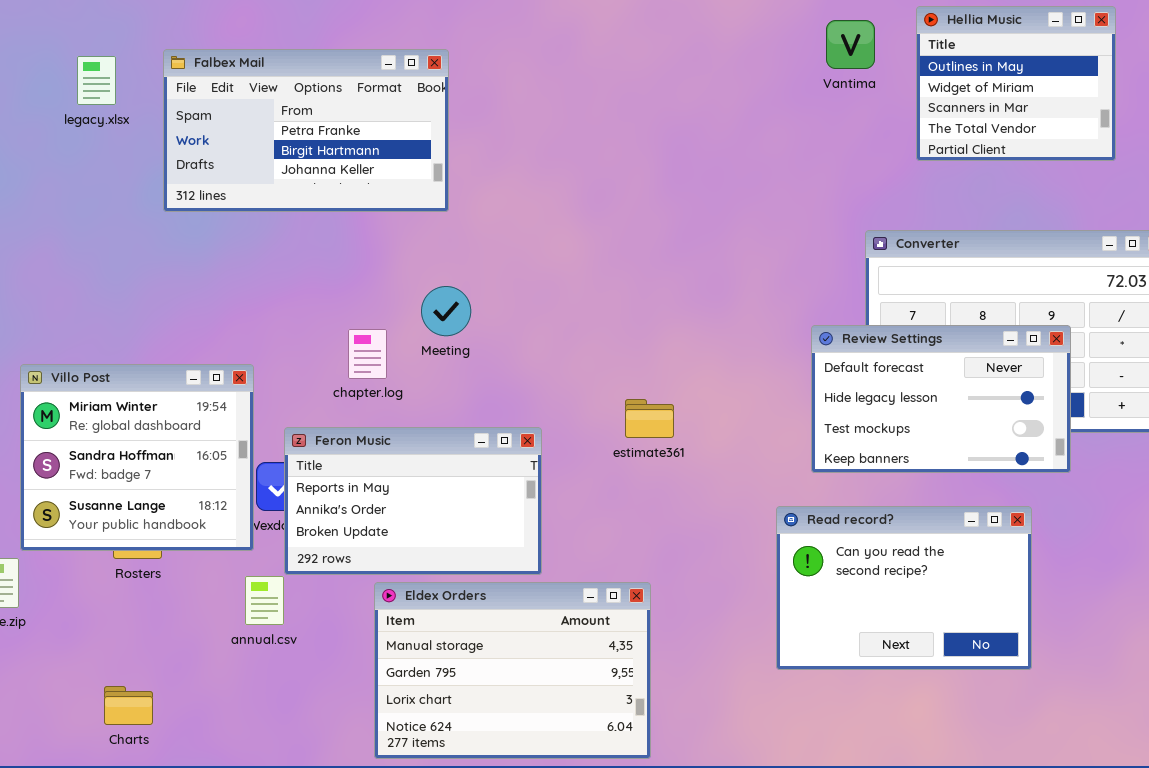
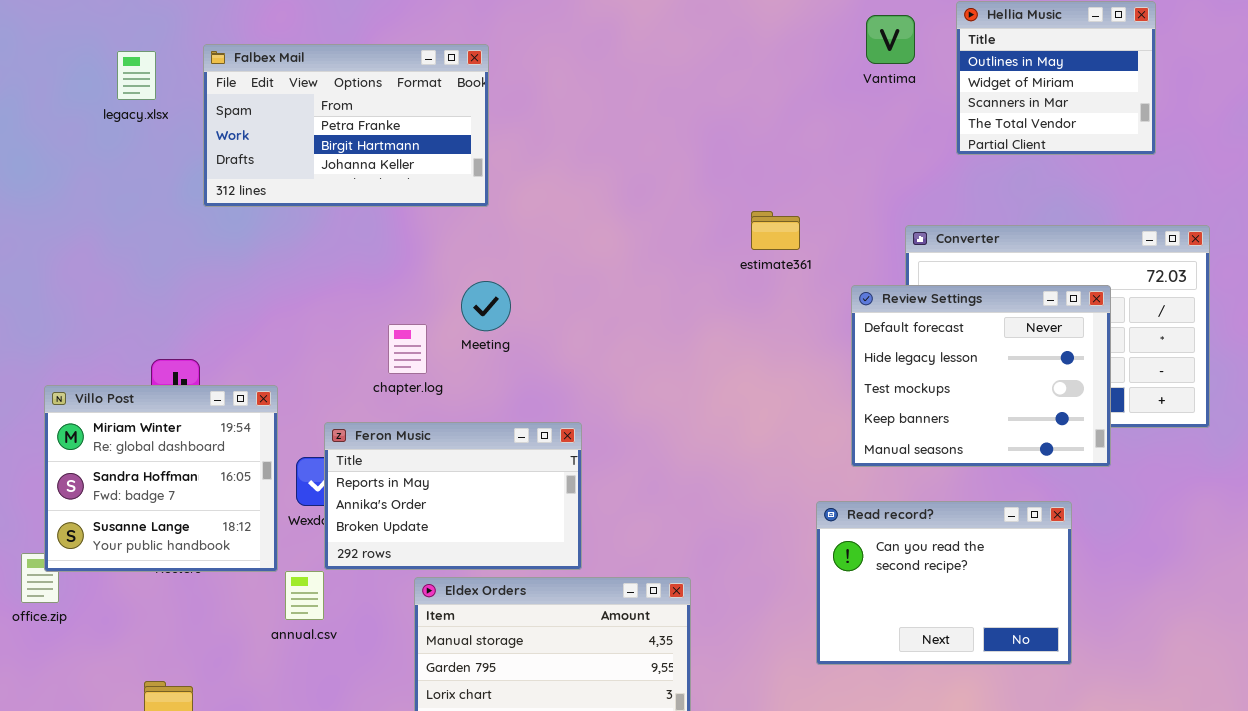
Review Settings: [811,325,1071,473] -> [851,285,1111,467], resized
Villo Post: [20,364,254,551] -> [44,385,278,572], moved
estimate361: [625,399,674,438] -> [751,211,800,250], moved

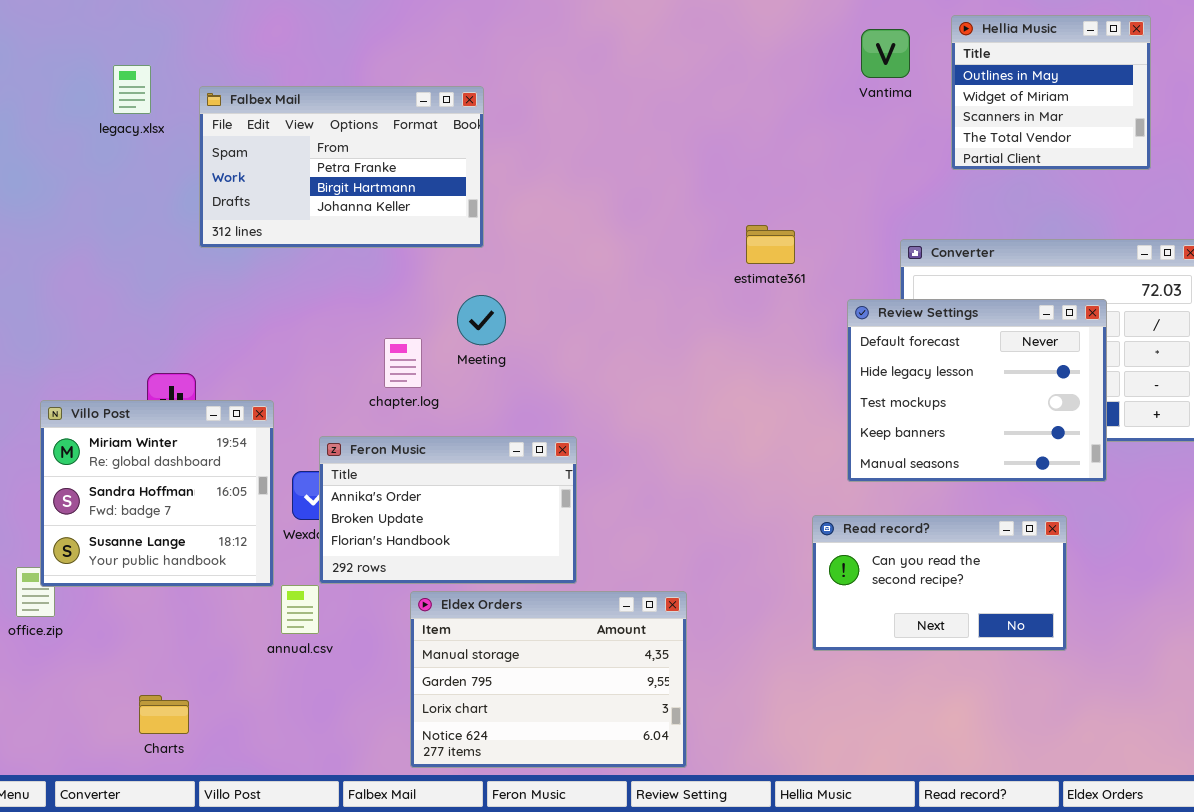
Falbex Mail: [203,44,489,207] -> [199,86,484,248], moved
Feron Music: [324,422,582,570] -> [319,436,577,584], scrolled down 1 row
Read record?: [816,501,1072,665] -> [812,515,1067,651], resized

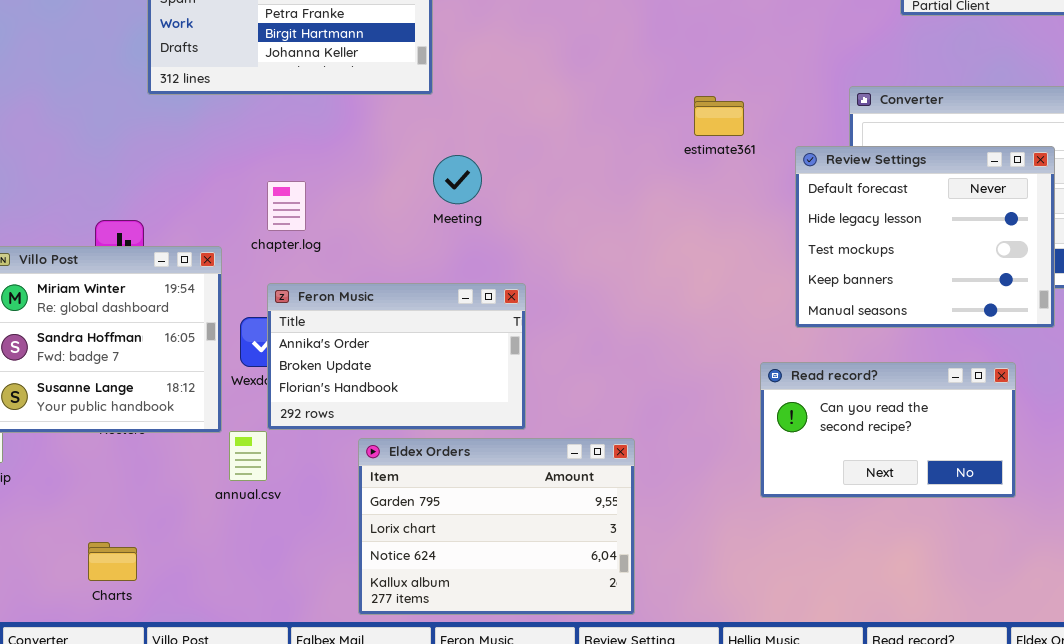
estimate361: [746,225,795,264] -> [694,96,744,136], moved
Meeting: [457,295,506,345] -> [433,155,482,204], moved
chapter.log: [384,338,422,388] -> [267,181,306,231], moved
Eldex Orders: [410,591,687,768] -> [358,438,635,615], scrolled down 1 row

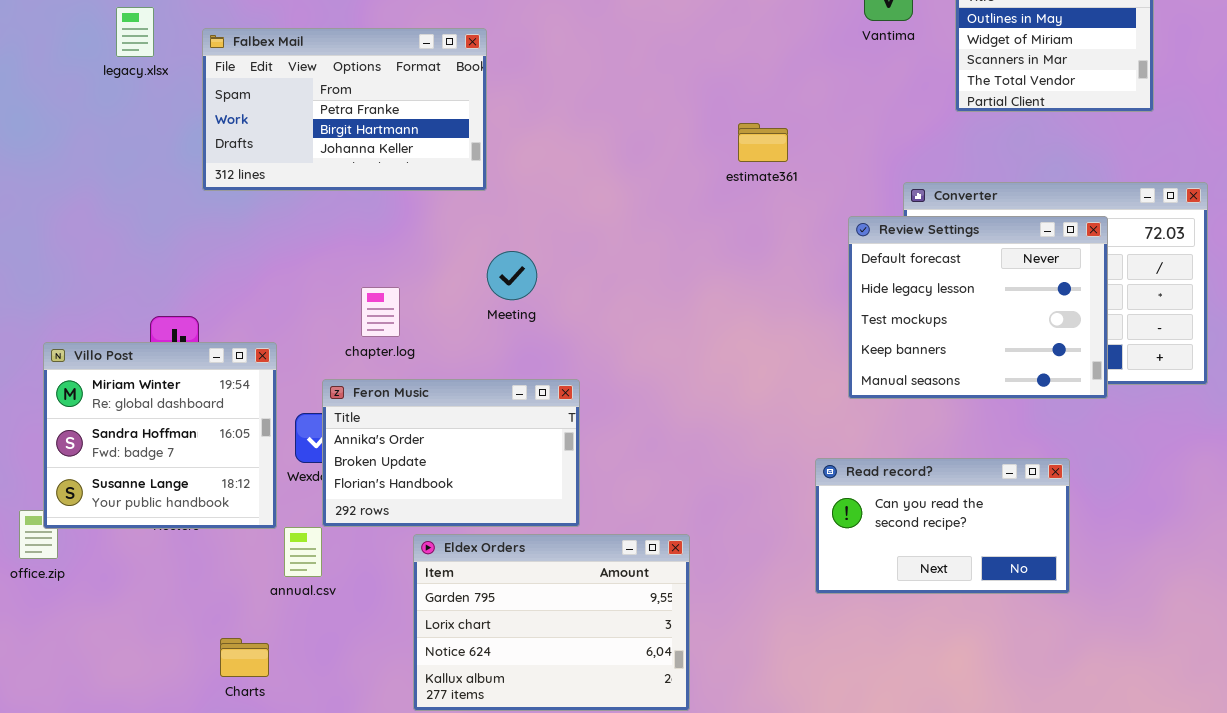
estimate361: [694,96,744,136] -> [738,123,788,162], moved
Review Settings: [795,146,1055,328] -> [848,216,1108,399], moved
chapter.log: [267,181,306,231] -> [361,287,400,337], moved
Charts: [88,542,137,581] -> [220,638,269,677], moved

